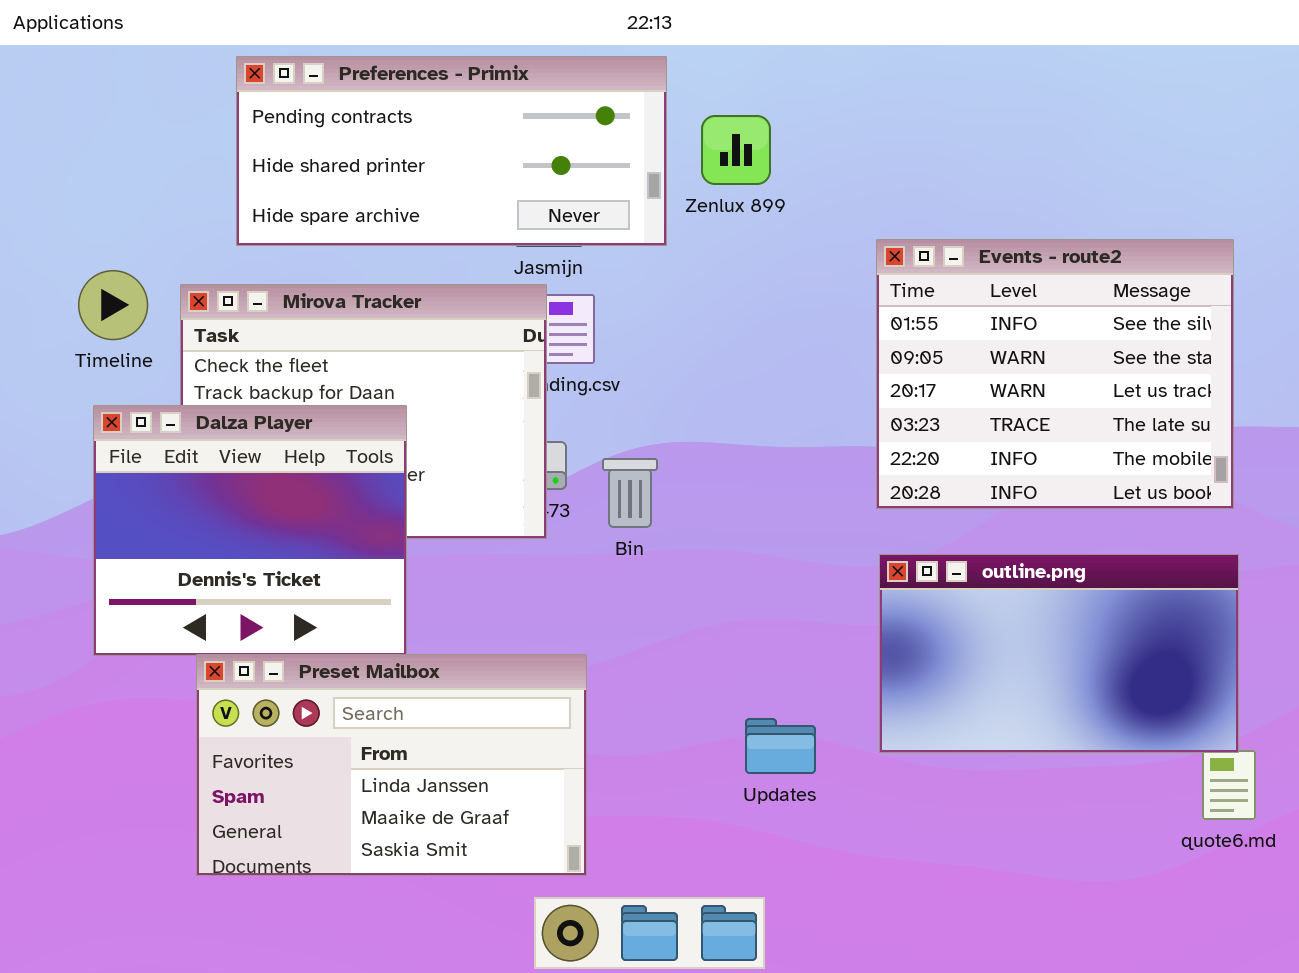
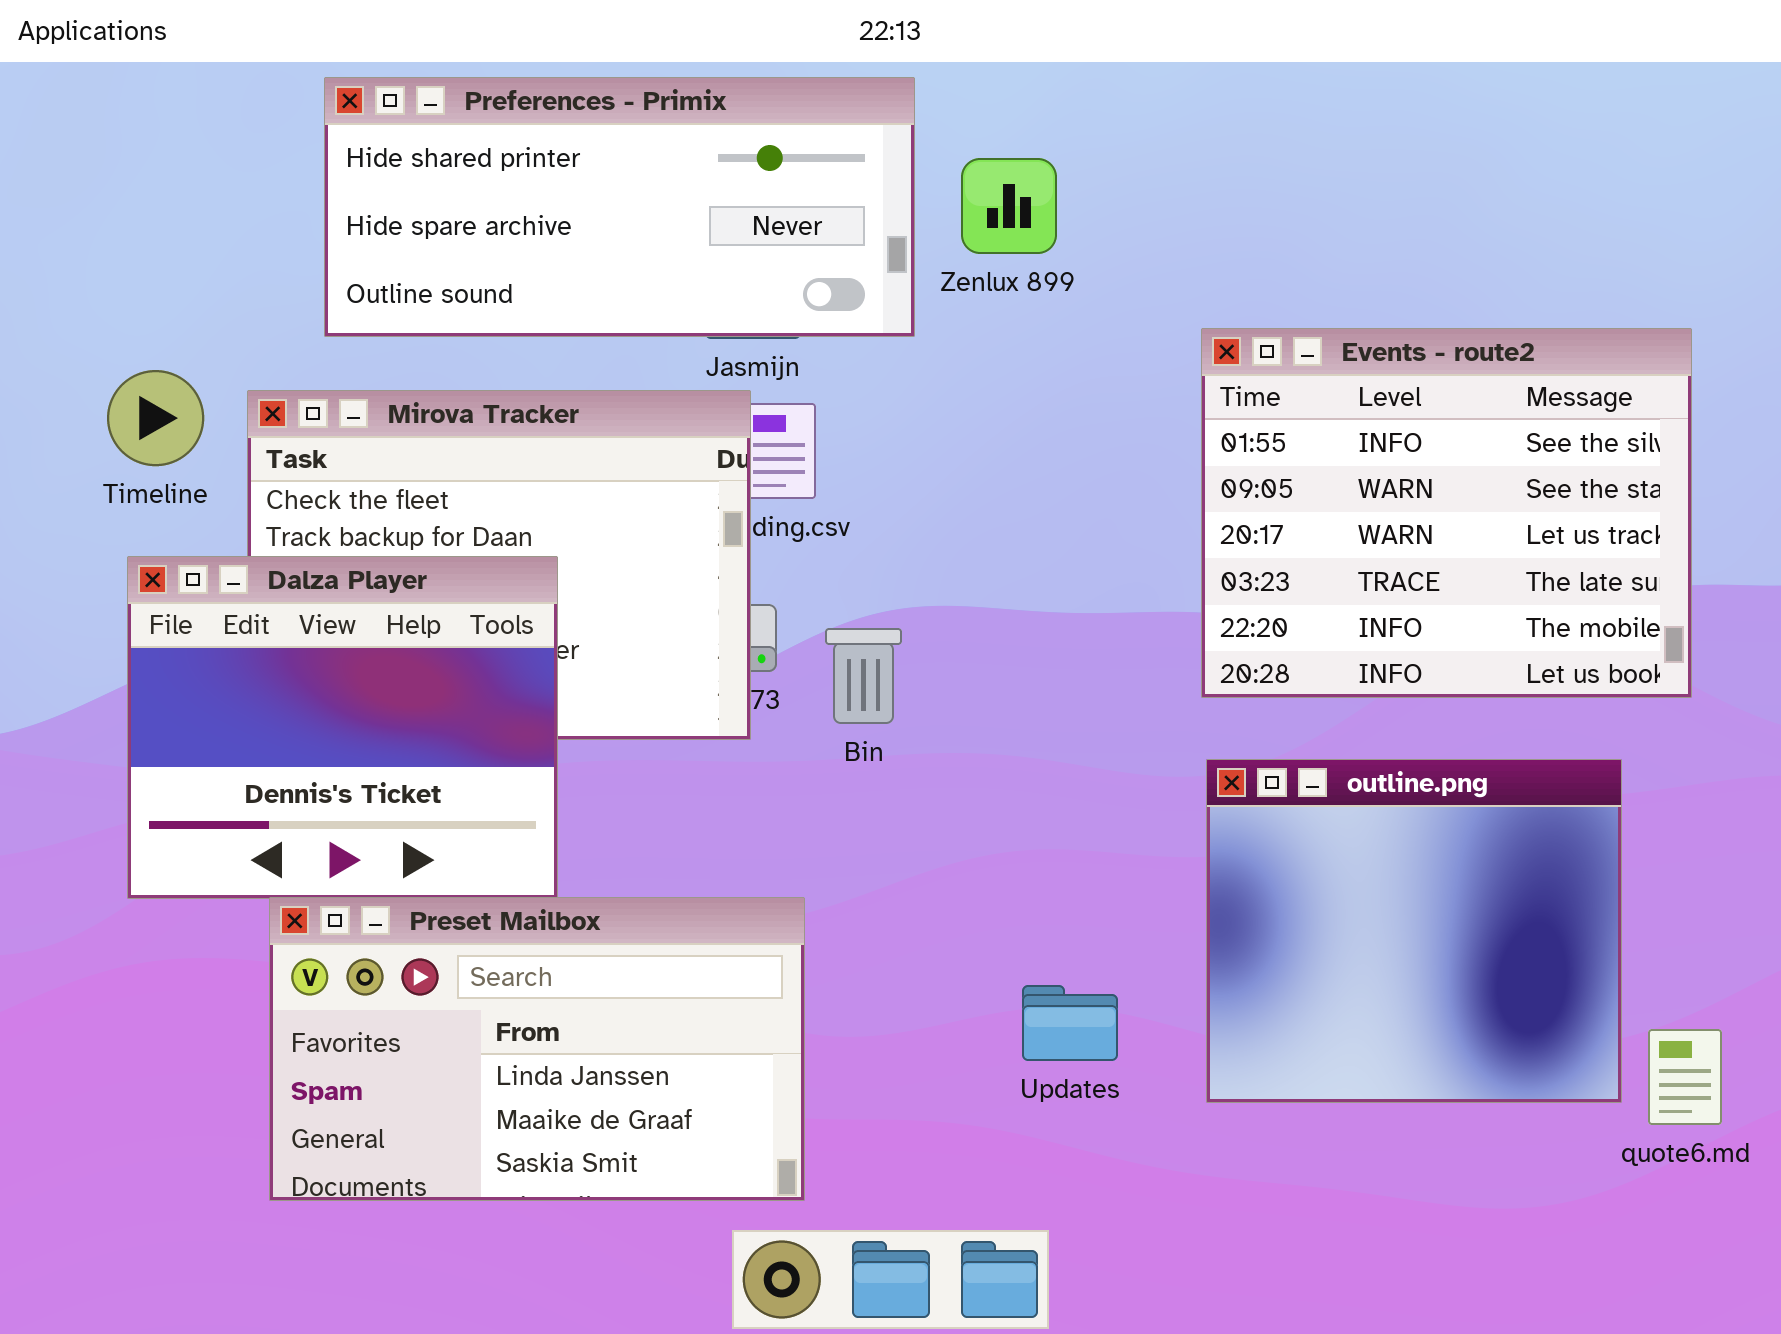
Preferences - Primix: [236,56,667,246] -> [324,77,915,337], scrolled down 1 row
outline.png: [879,554,1239,753] -> [1206,759,1622,1103], resized

